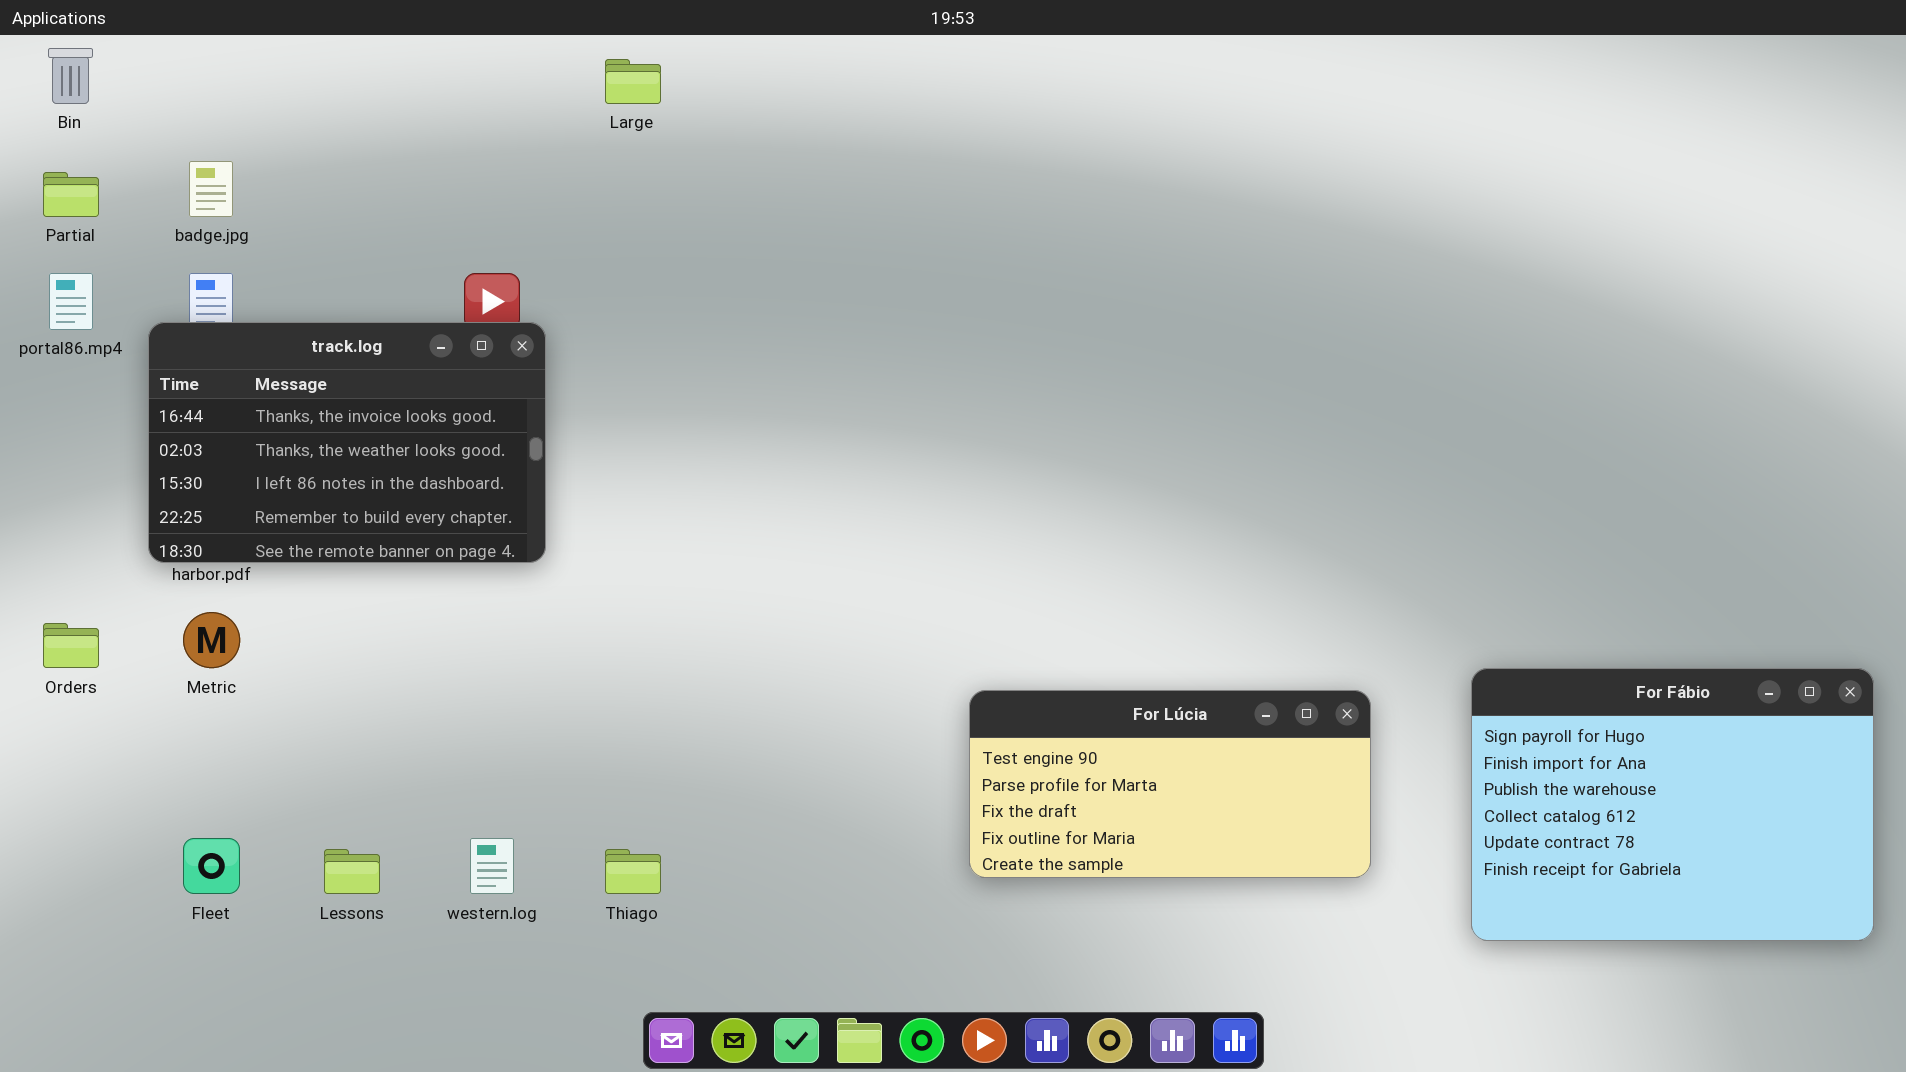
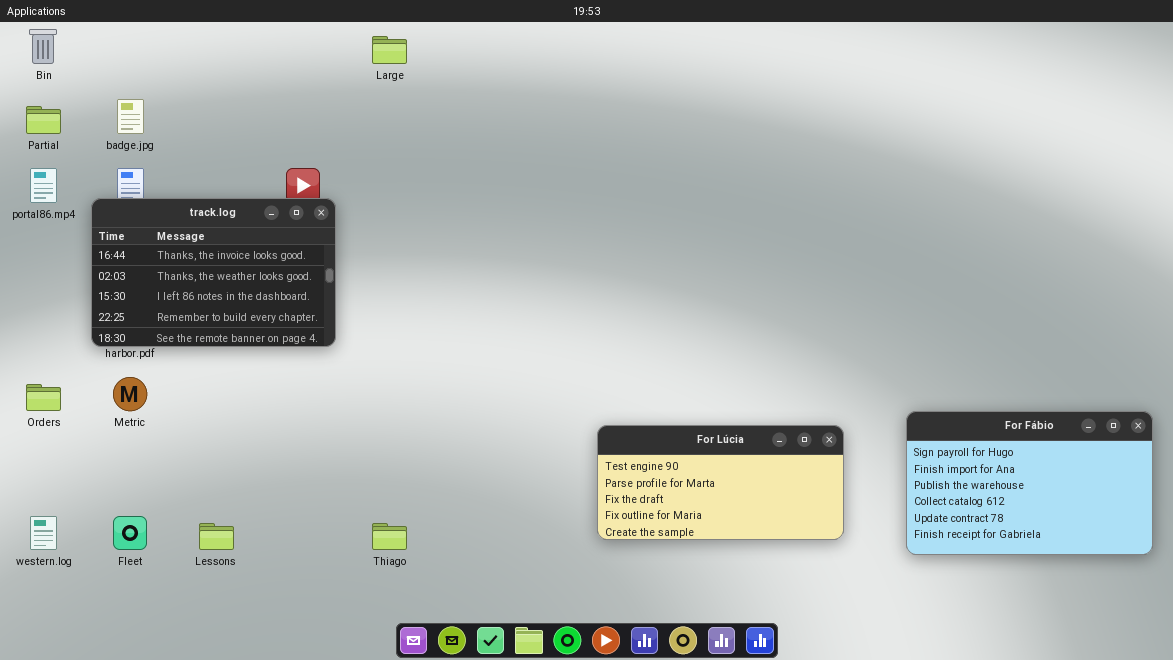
For Fábio: [1471,668,1874,941] -> [906,411,1153,555], resized
western.log: [470,838,514,894] -> [30,516,57,550], moved

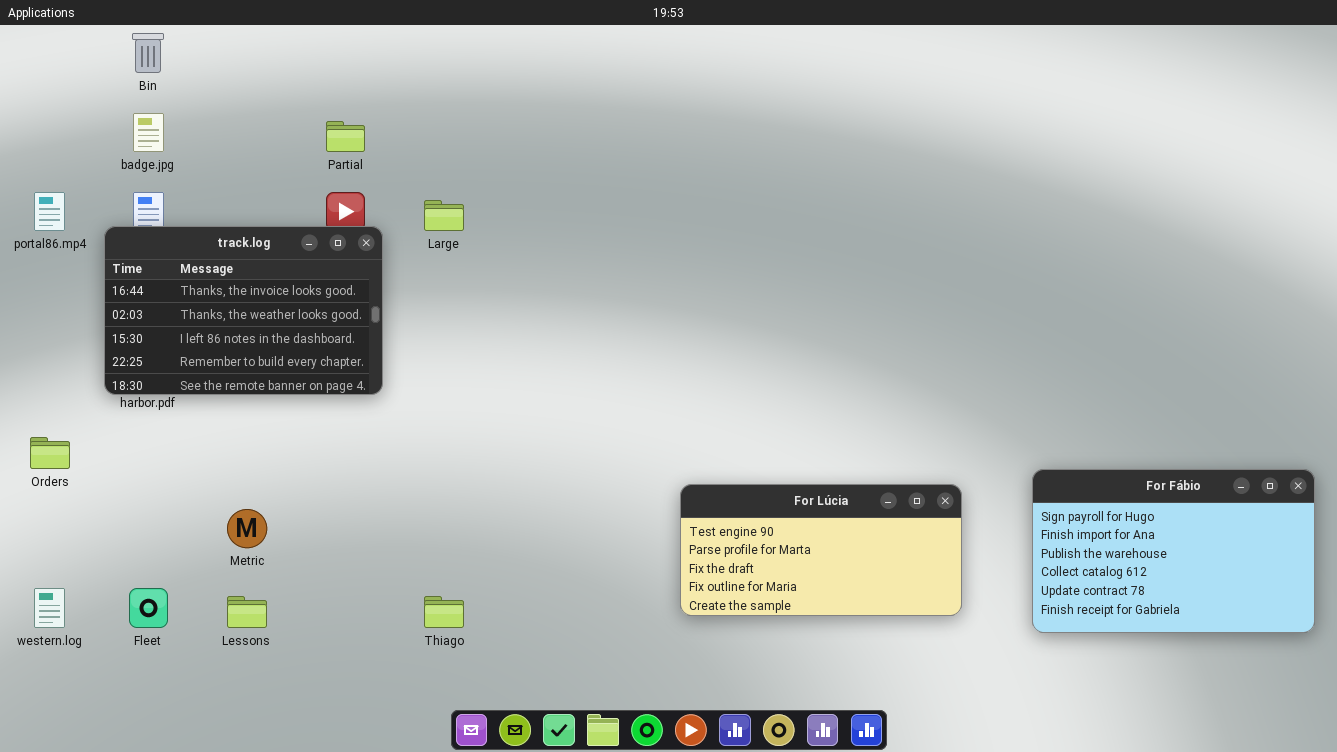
Bin: [29,29,57,64] -> [132,33,164,73], moved
Large: [372,36,407,64] -> [424,200,464,231], moved
Partial: [26,106,61,134] -> [326,121,365,152], moved
Metric: [113,377,147,411] -> [227,509,267,548], moved

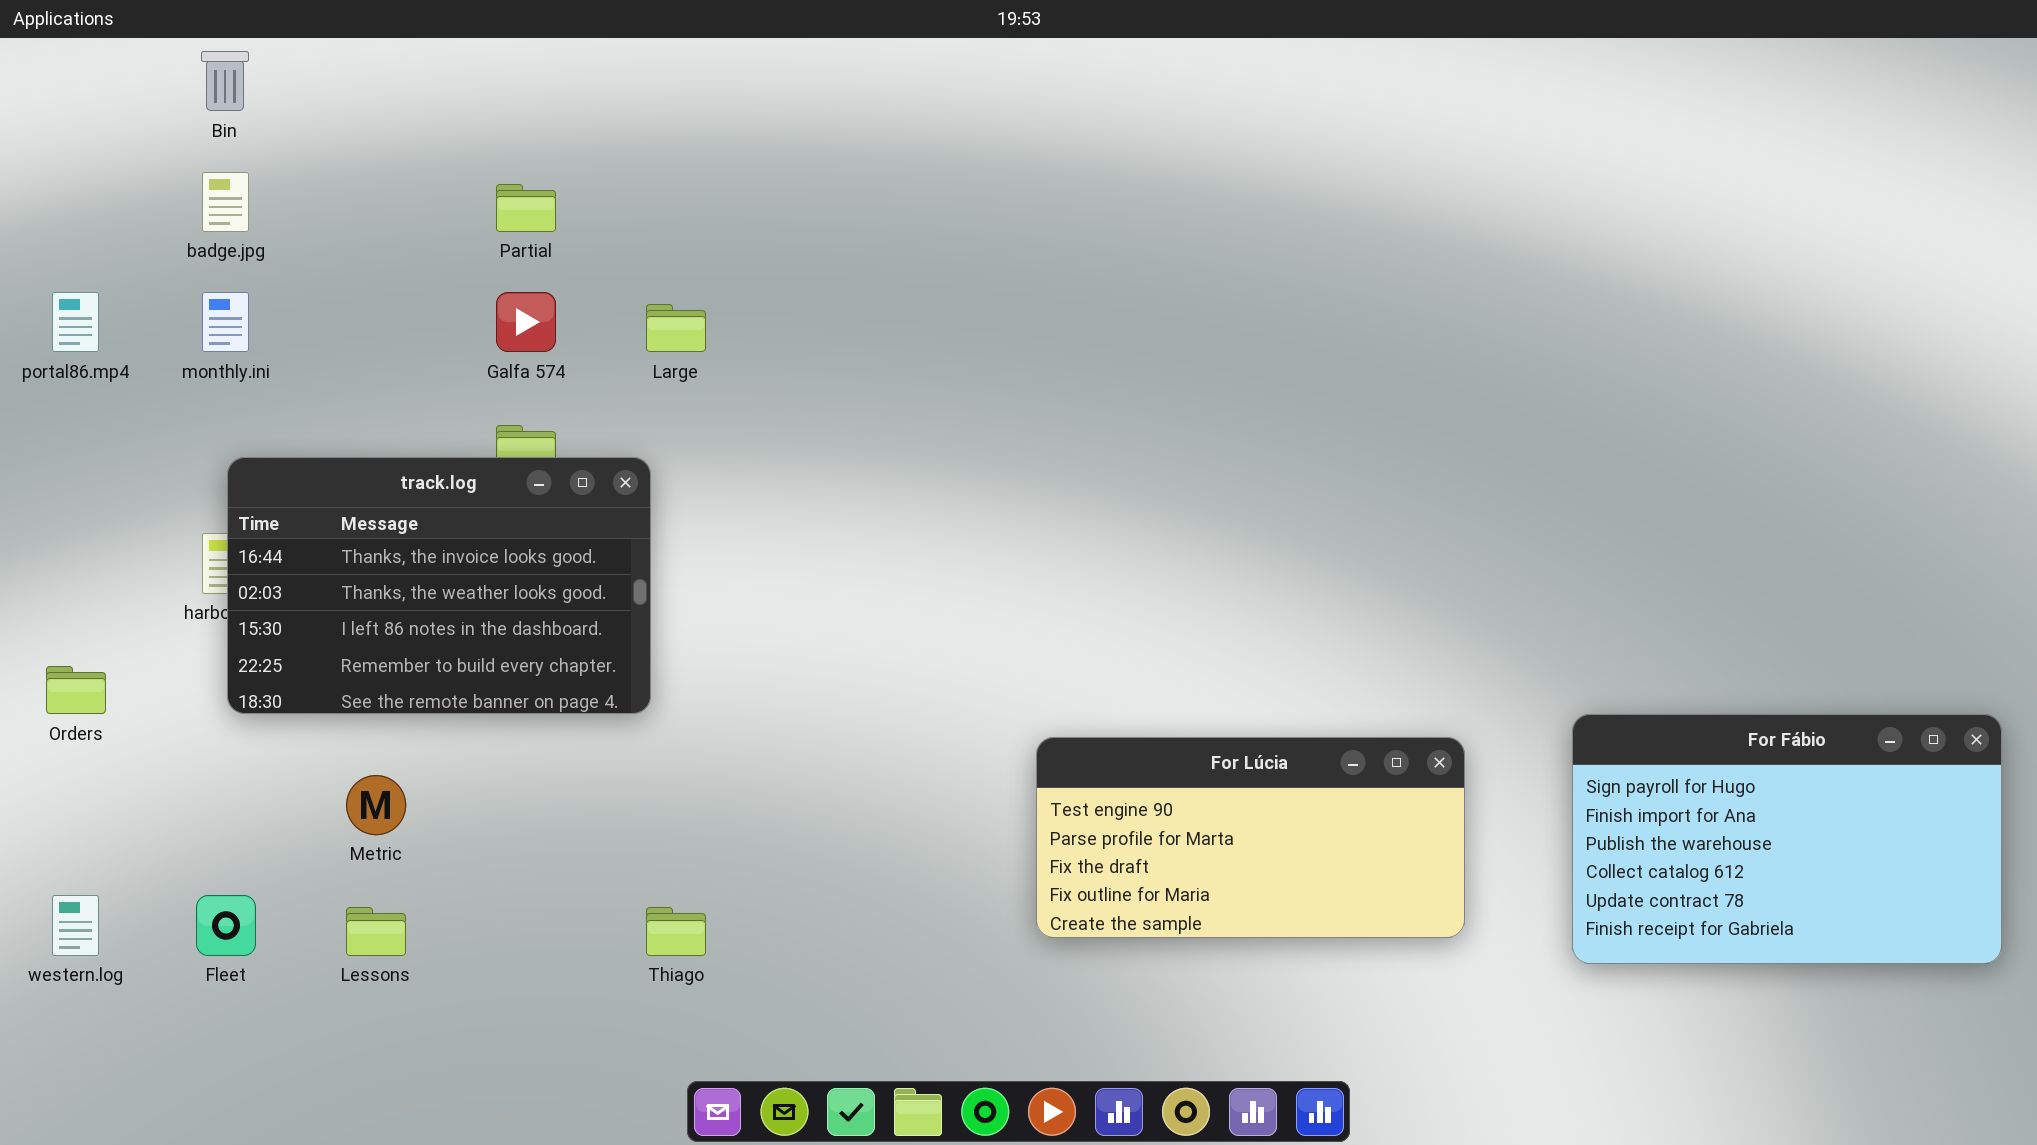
track.log: [104,226,383,395] -> [227,457,651,714], moved

